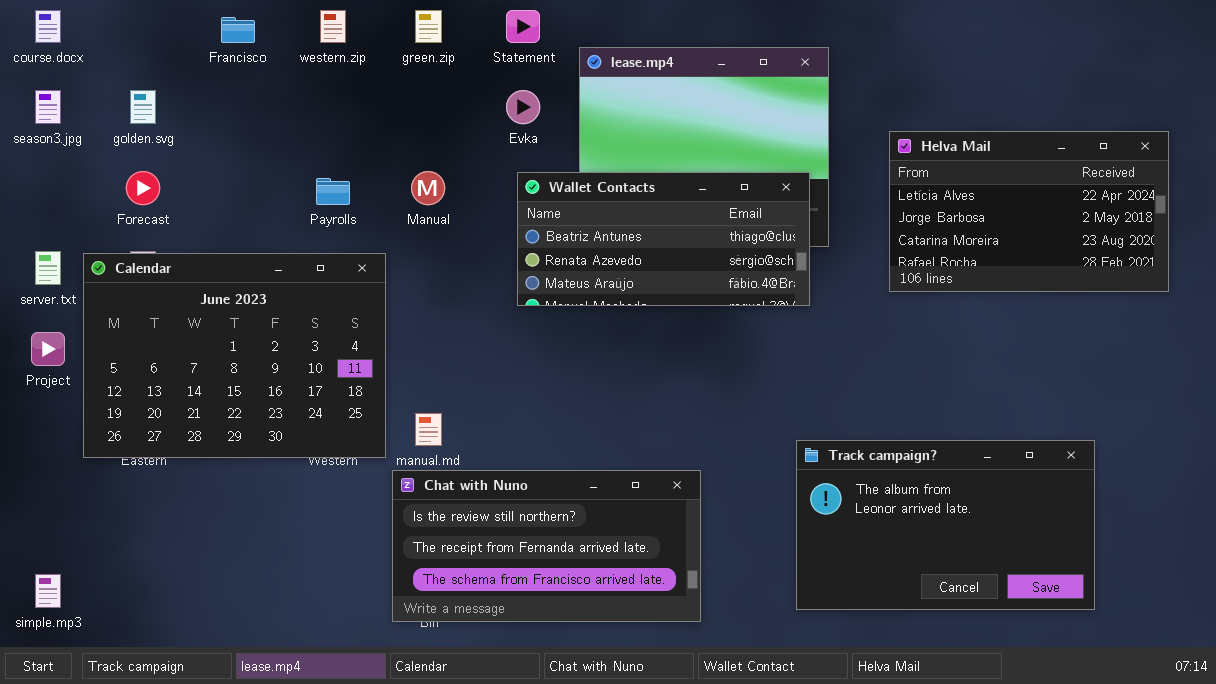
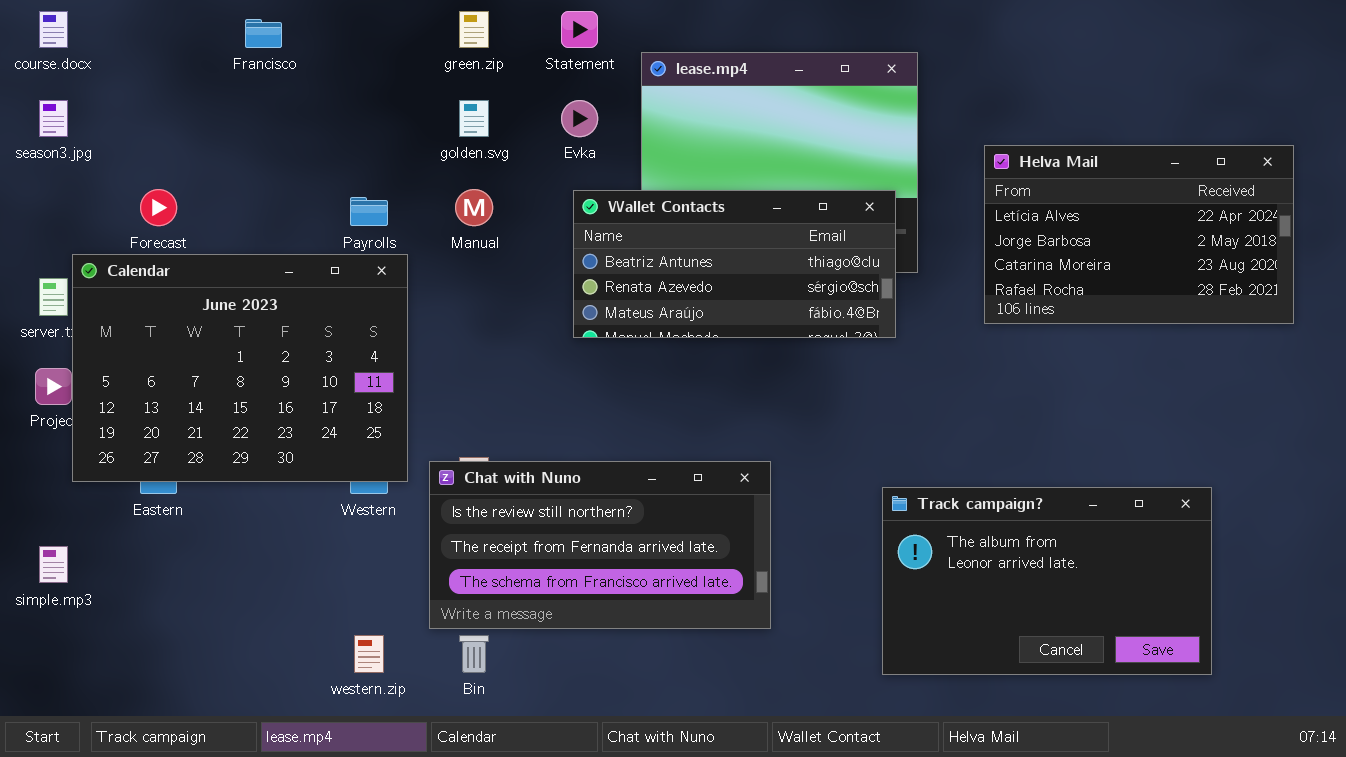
western.zip: [320,10,346,43] -> [354,635,384,673], moved
golden.svg: [130,90,156,124] -> [459,100,489,137], moved
Calendar: [83,253,386,458] -> [72,254,408,482], moved
Chat with Nuno: [392,470,701,622] -> [429,461,771,629], moved
simple.mp3: [35,574,61,608] -> [39,546,68,583], moved

